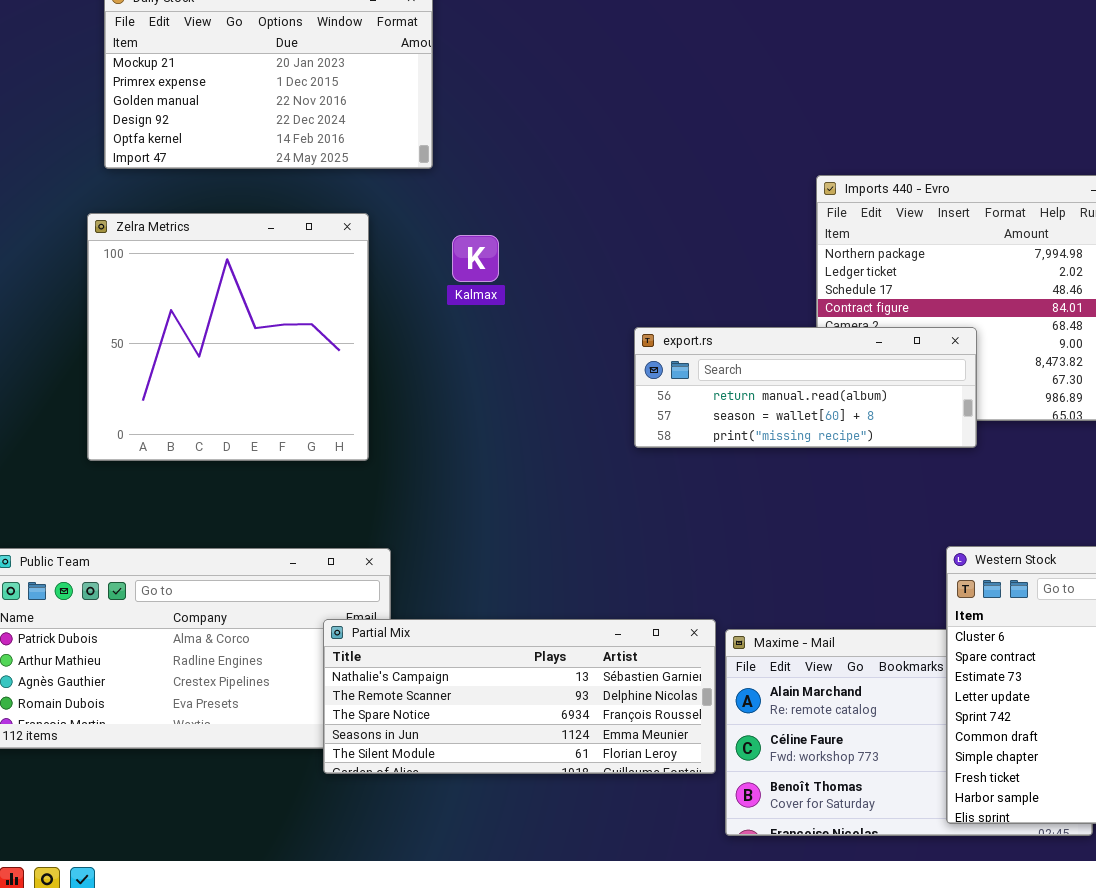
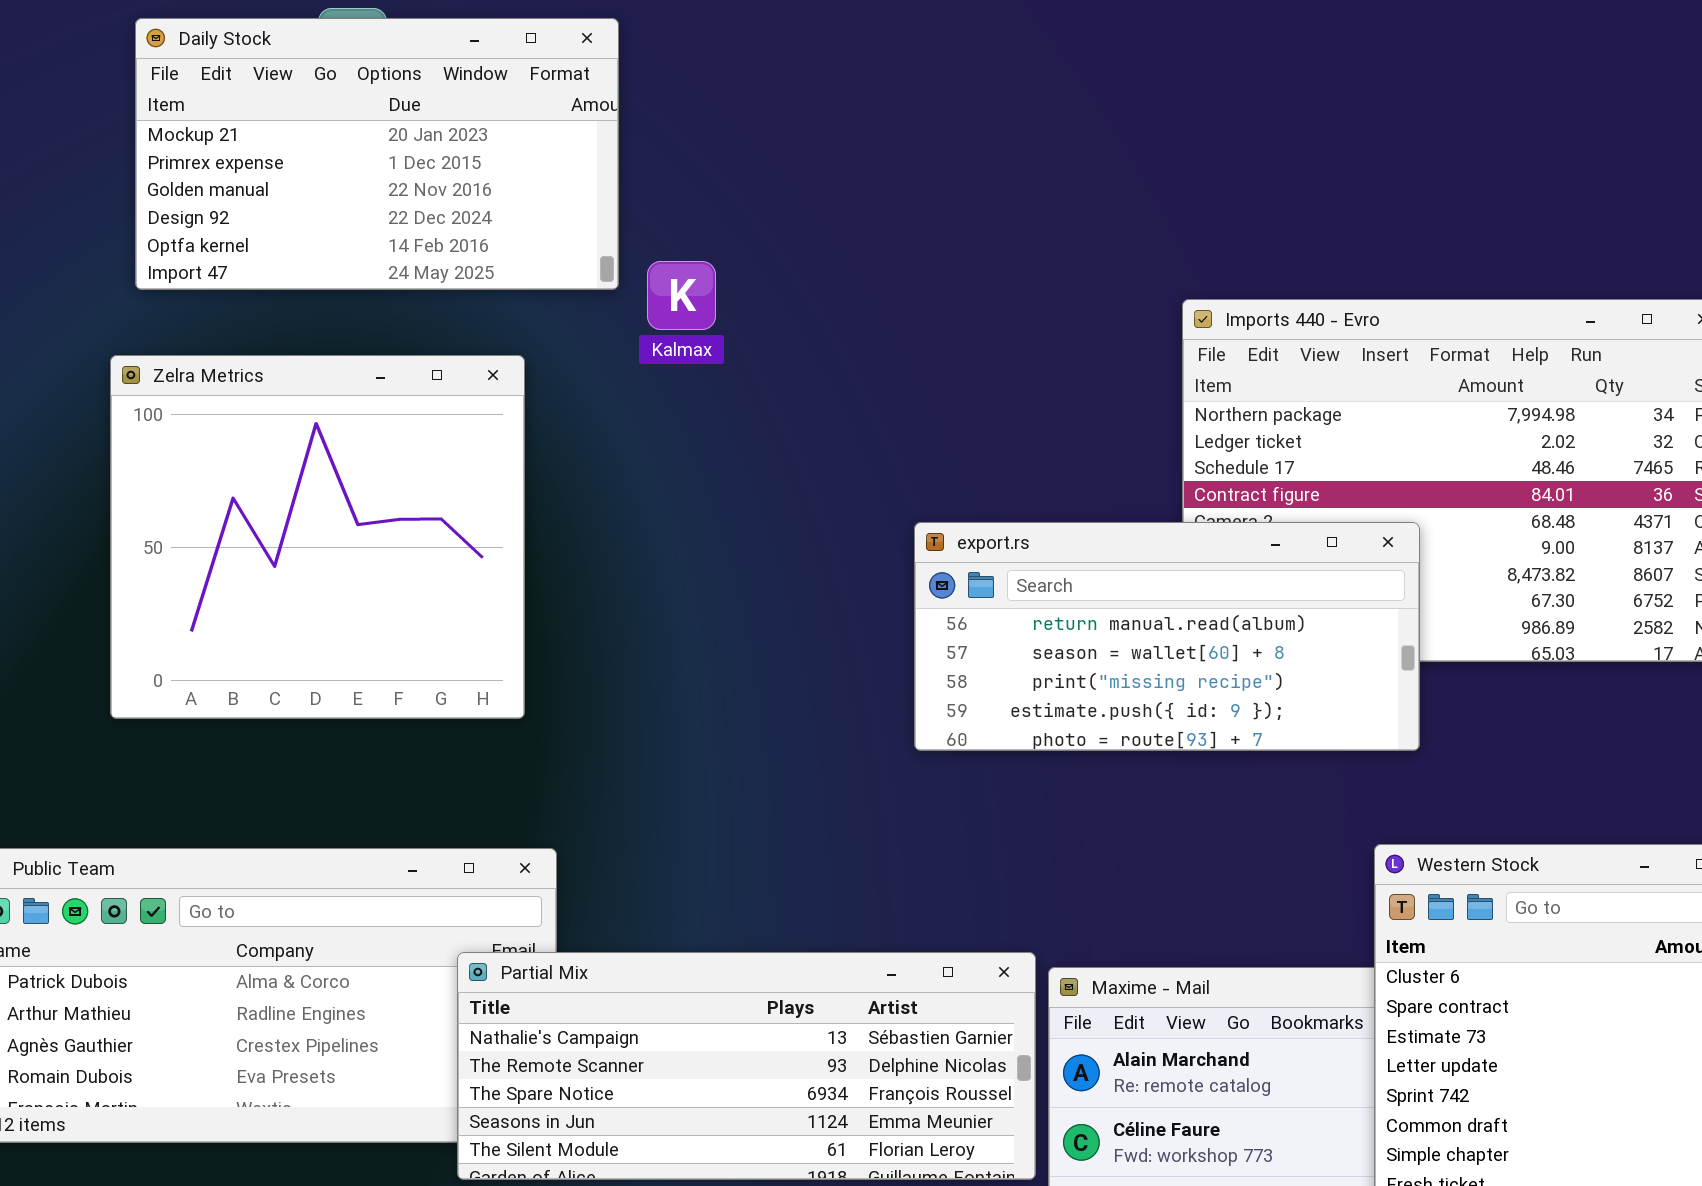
Kalmax: [452,235,499,282] -> [647,261,716,330], moved
export.rs: [634,327,977,448] -> [914,522,1420,751], resized

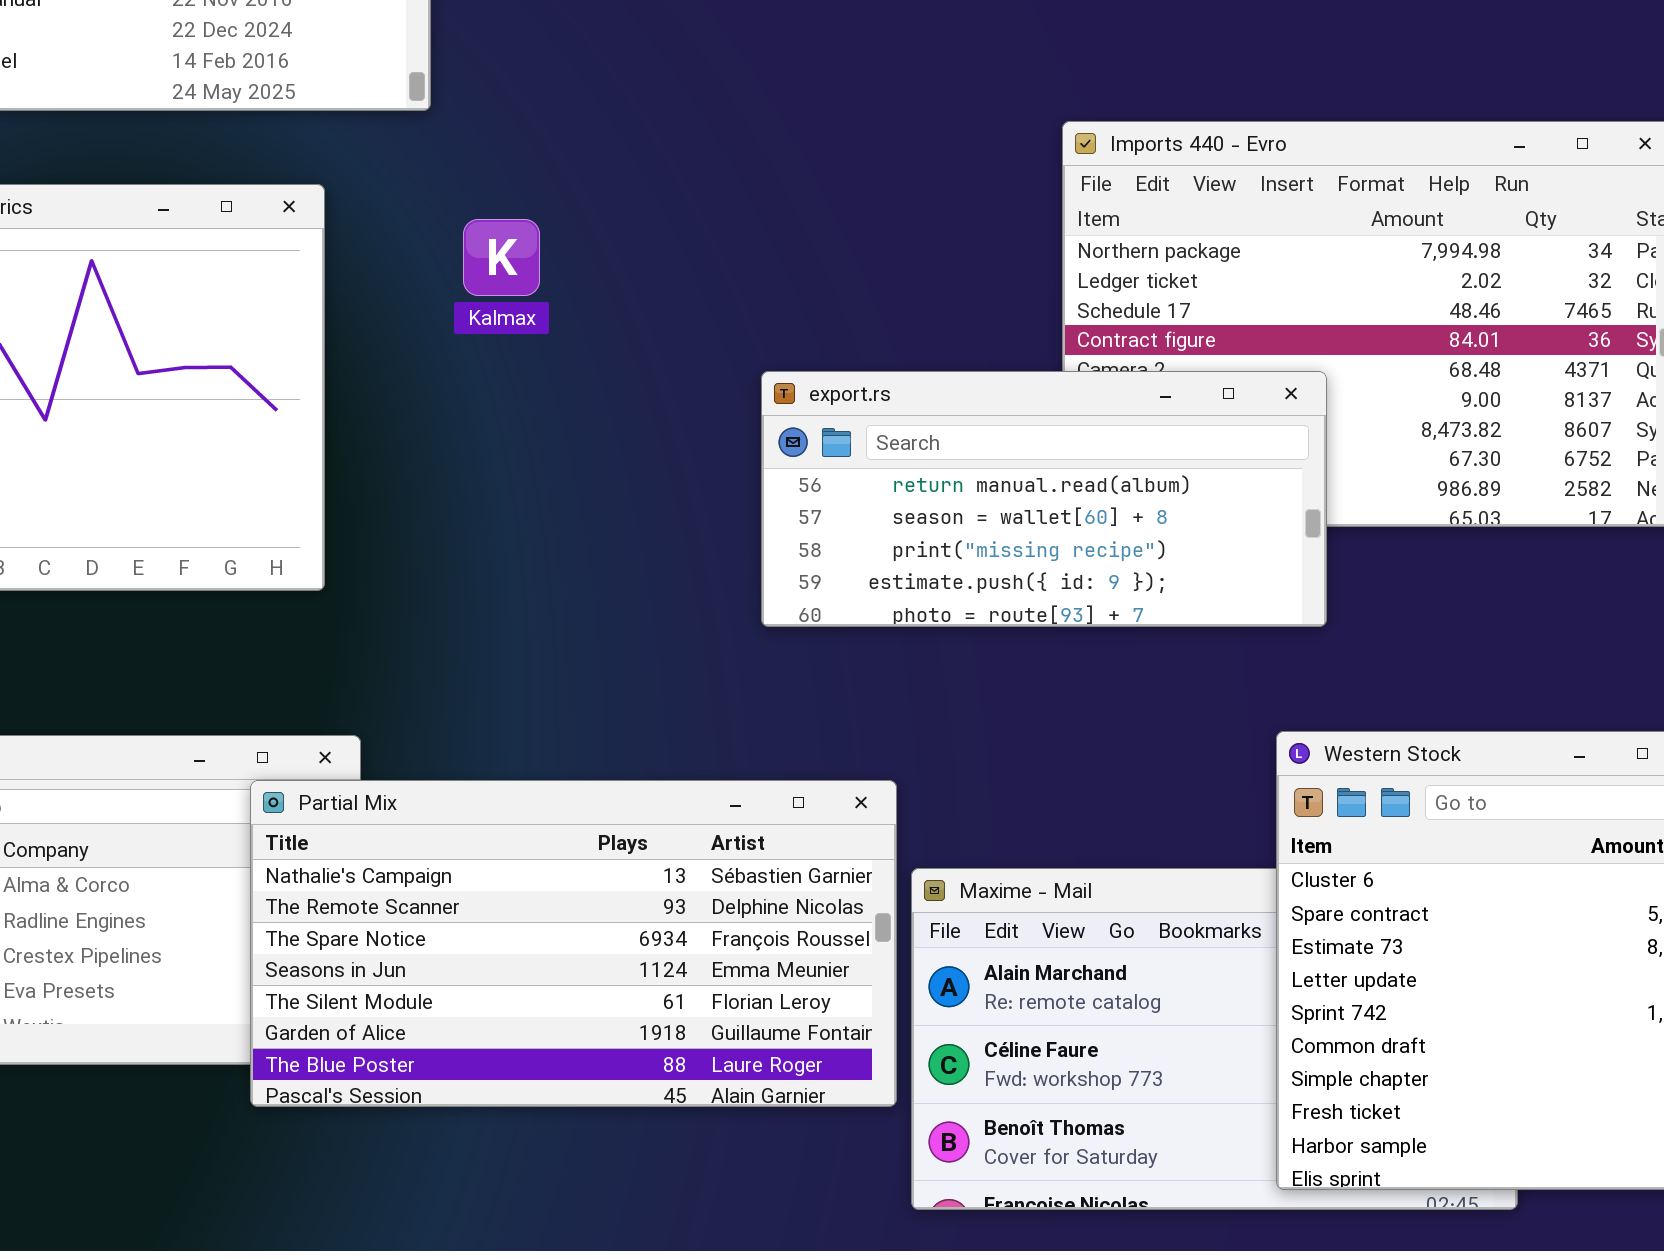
Kalmax: [647,261,716,330] -> [463,219,540,296], moved
Partial Mix: [457,952,1036,1180] -> [250,780,897,1107], resized

